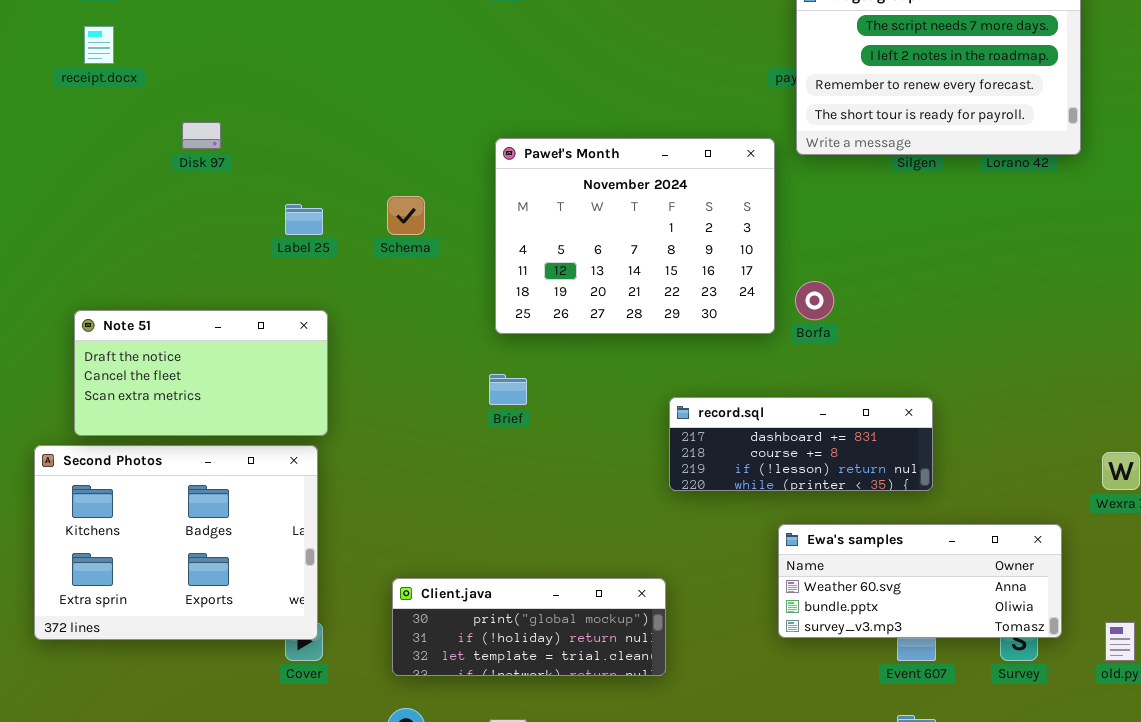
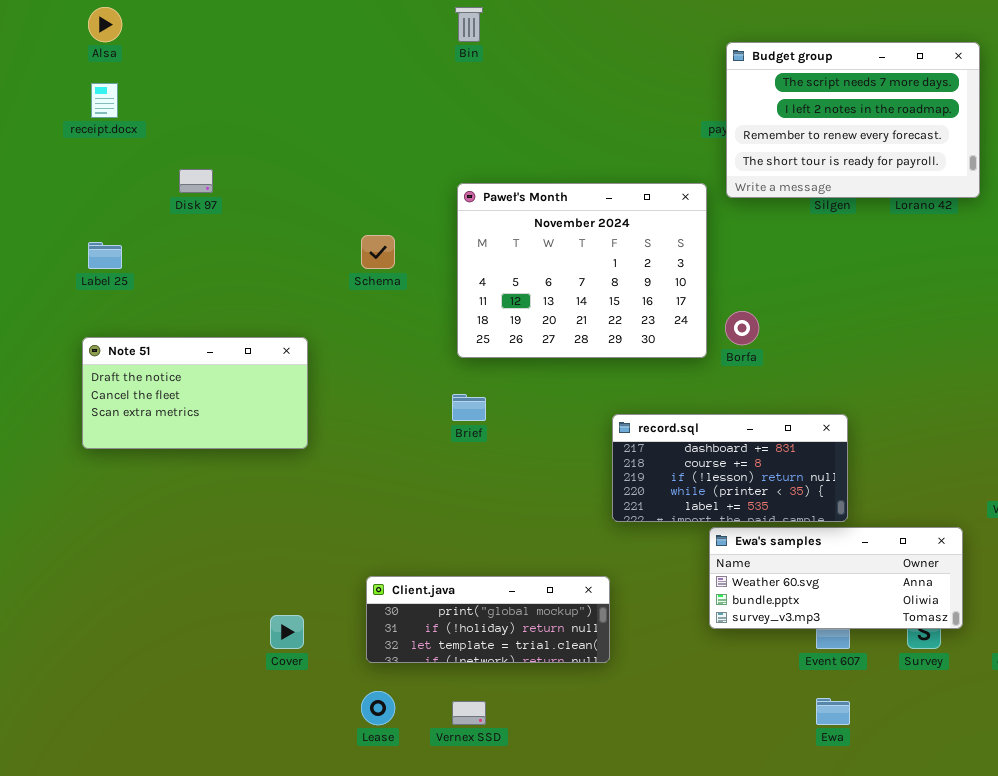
Label 25: [285,204,323,235] -> [88,242,122,269], moved
record.sql: [669,397,933,491] -> [612,414,848,522], resized
Second Photos: [34,445,318,640] -> none, closed

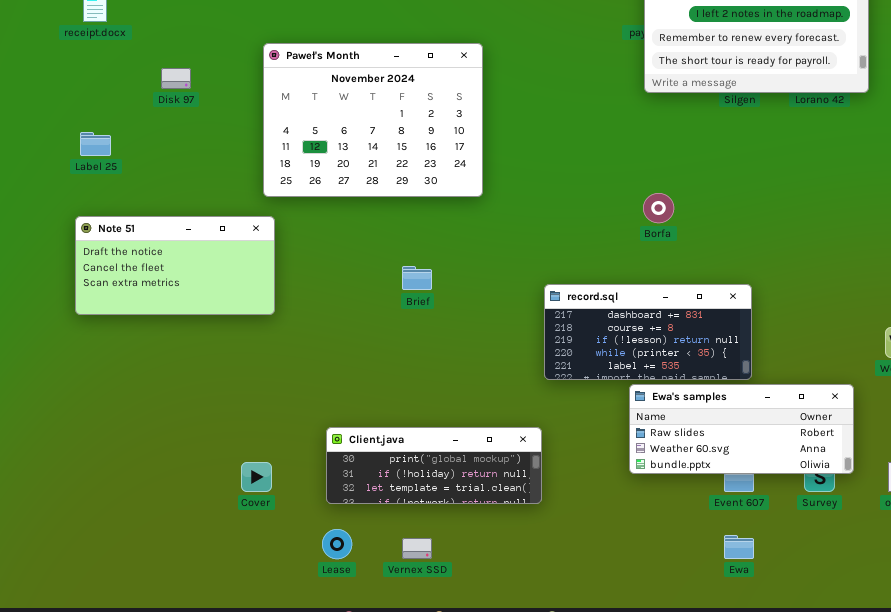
Paweł's Month: [457,183,707,358] -> [263,43,483,197], moved
Ewa's samples: [709,527,963,629] -> [629,384,854,474], scrolled up 1 row

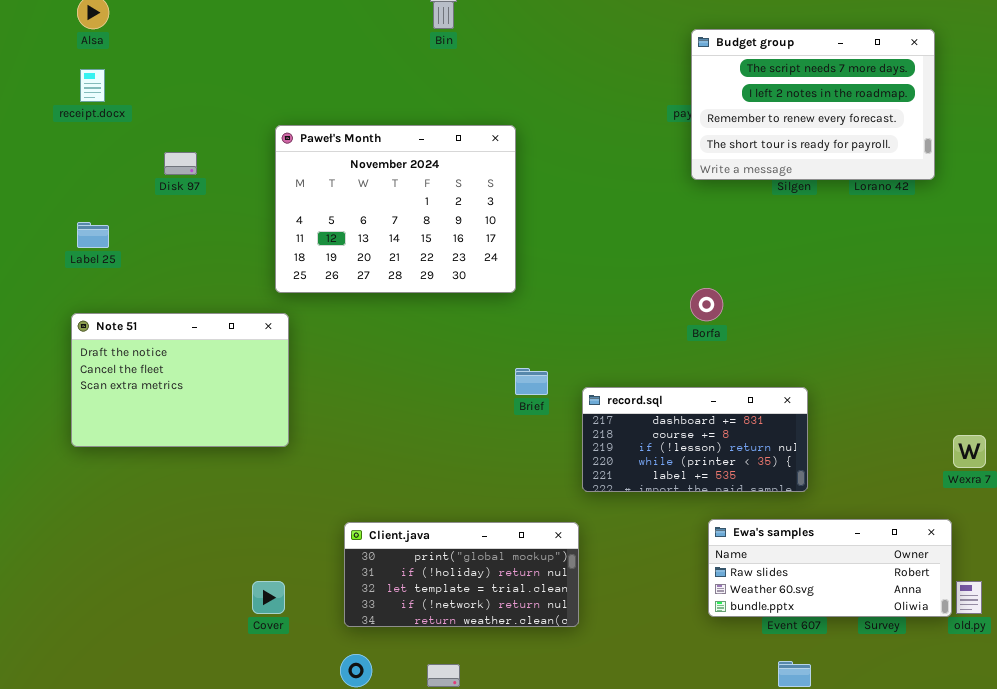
Note 51: [75,216,275,315] -> [71,313,289,447], resized
Brief: [402,266,432,290] -> [515,368,548,395], moved
Ewa's samples: [629,384,854,474] -> [708,519,952,617], moved
Client.java: [326,427,542,504] -> [344,522,579,627], resized

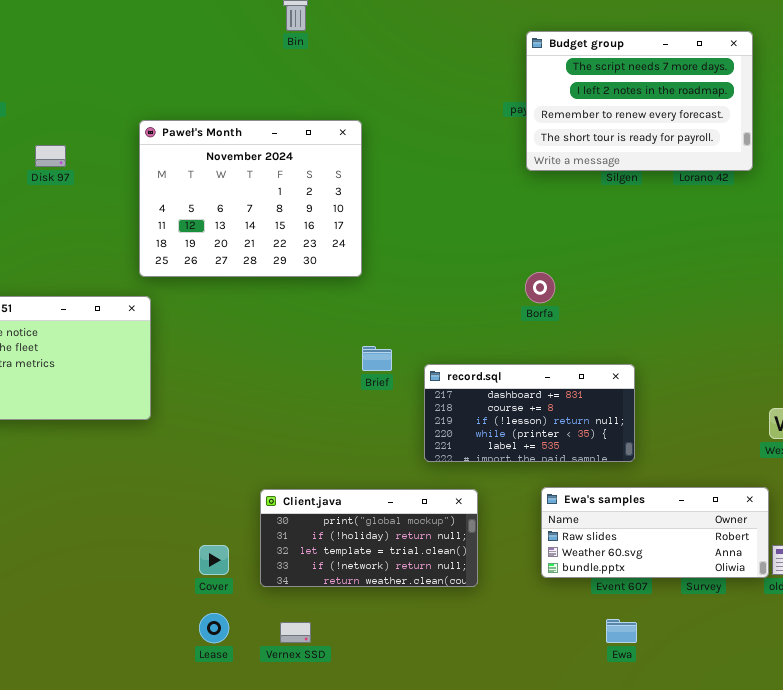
Client.java: [344,522,579,627] -> [260,489,478,587], moved
Cover: [252,581,285,614] -> [199,545,229,575], moved

